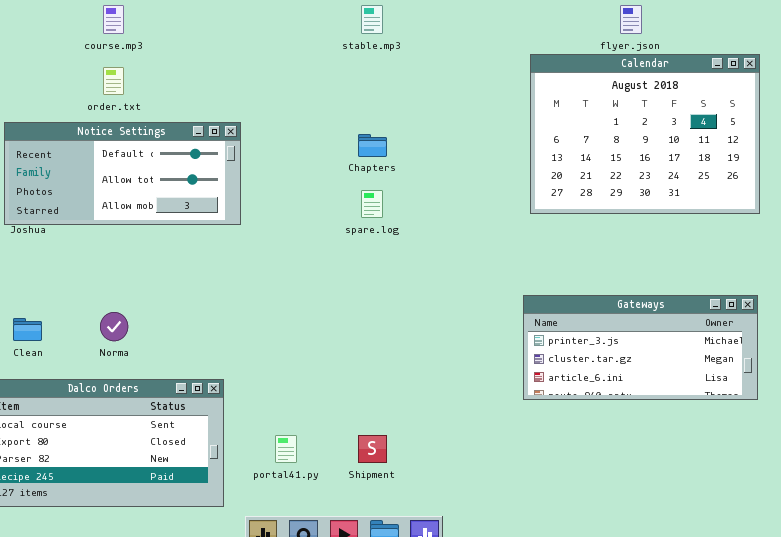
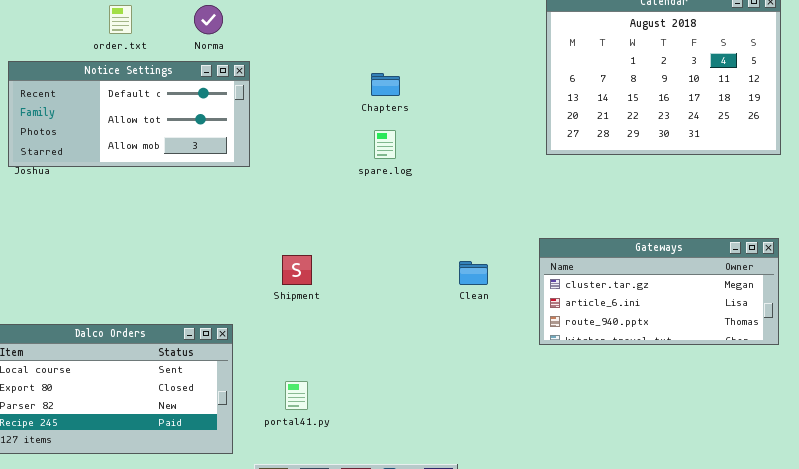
Gateways: [523,295,758,400] -> [539,238,779,345], scrolled down 1 row
Norma: [100,312,128,341] -> [194,5,223,34], moved
Clean: [13,318,42,341] -> [459,261,488,285], moved
Shipment: [358,435,387,463] -> [282,255,312,285], moved

